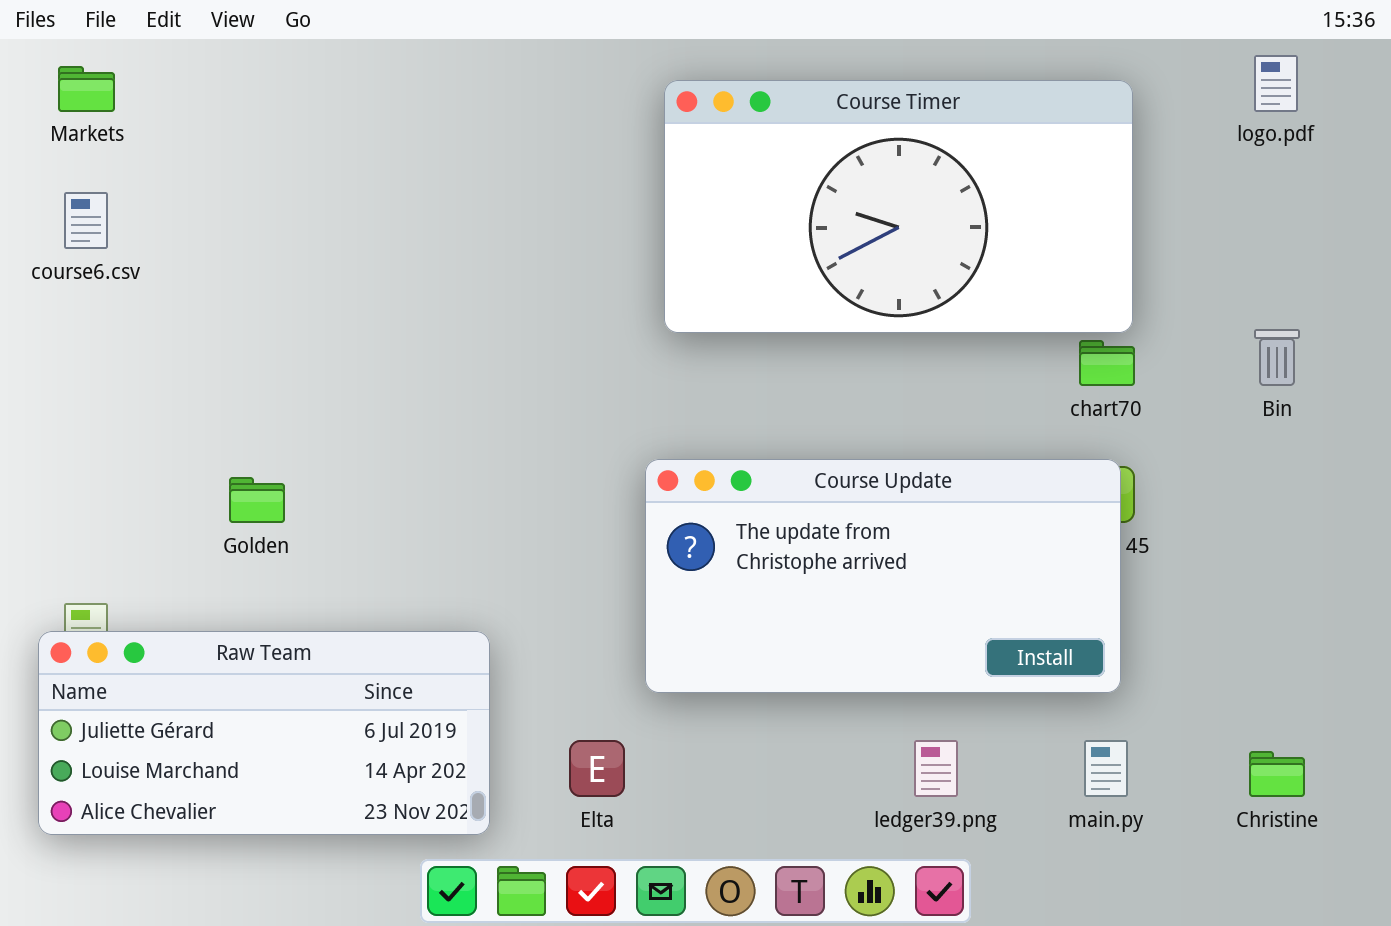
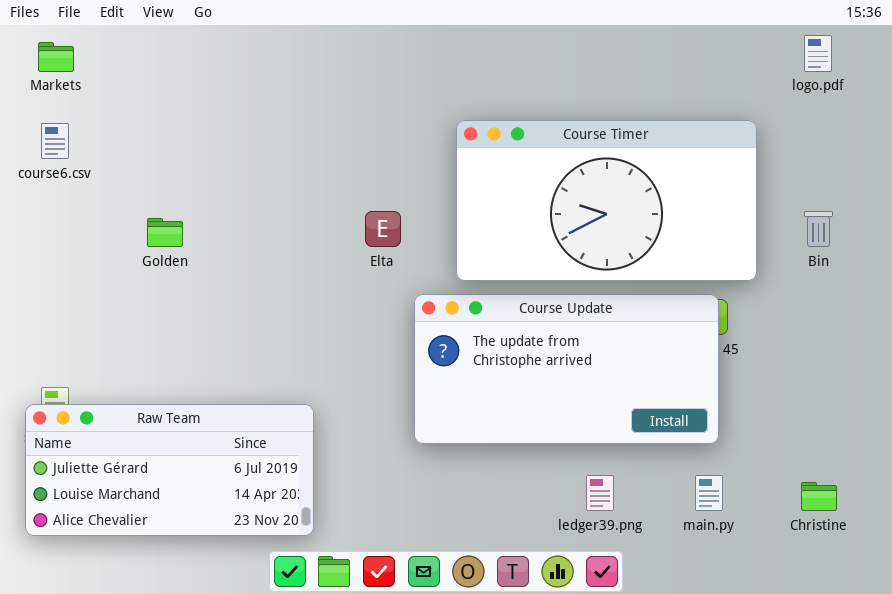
Course Timer: [664,80,1133,333] -> [456,120,757,281], moved
Golden: [229,477,285,523] -> [147,218,183,247], moved
Elta: [569,740,625,797] -> [365,211,401,247], moved

